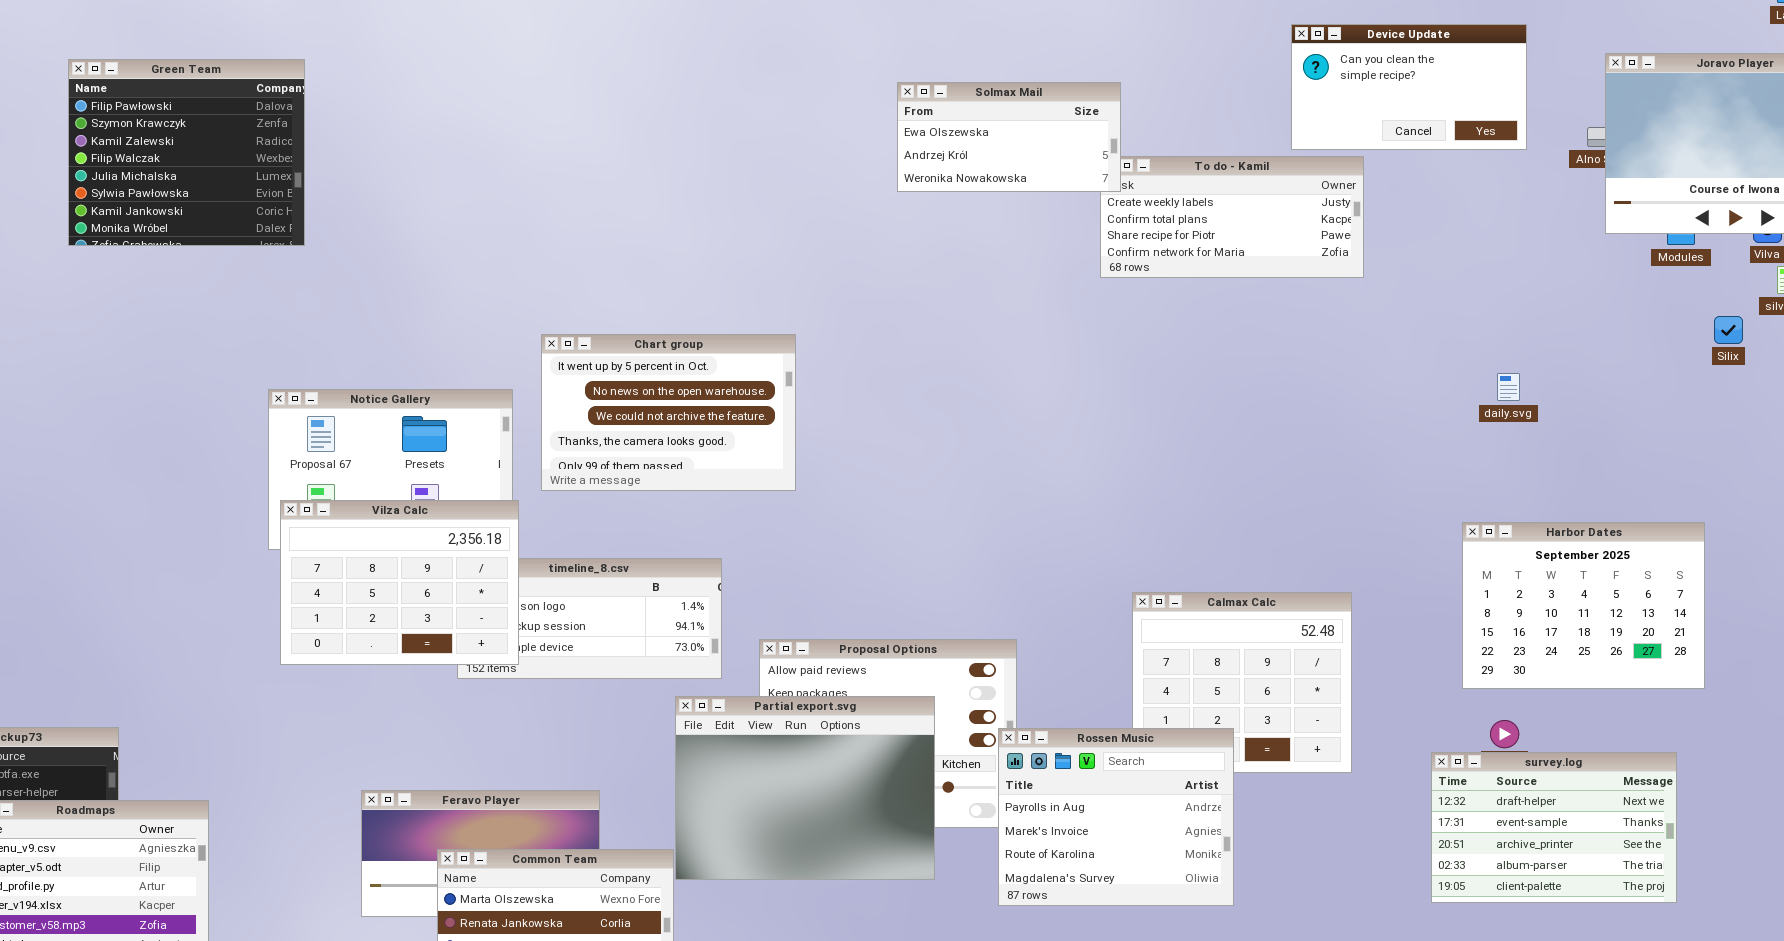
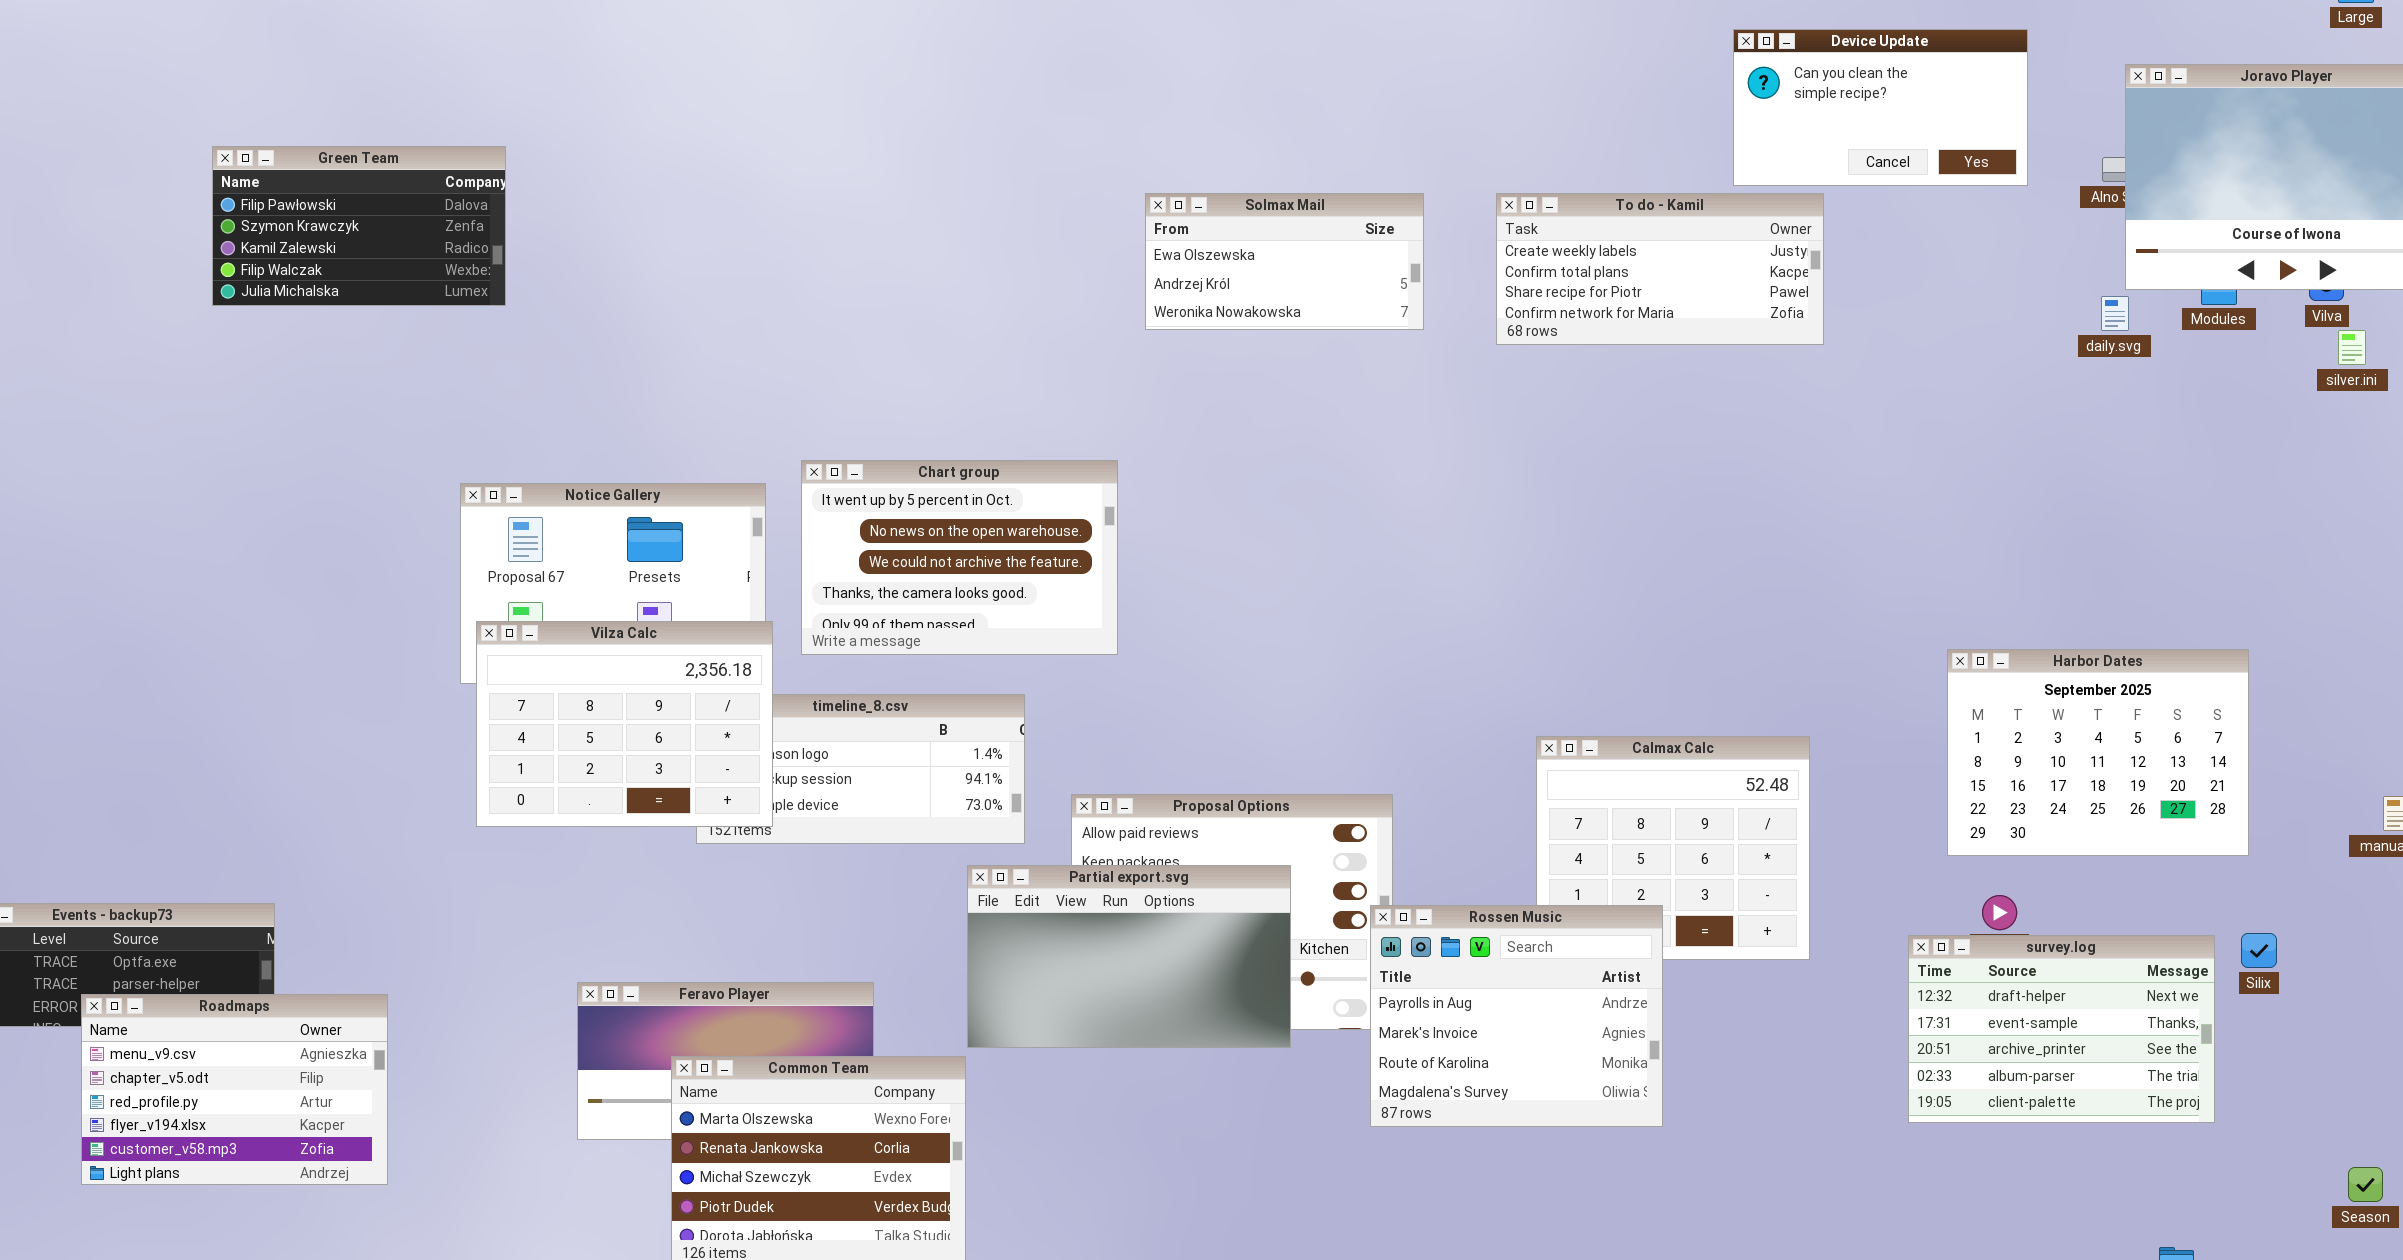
Green Team: [68,59,305,246] -> [212,146,506,306], resized
Solmax Mail: [897,82,1121,192] -> [1145,193,1424,330], moved
Silix: [1714,316,1743,344] -> [2241,933,2277,968], moved
Chart group: [541,334,796,491] -> [801,460,1118,655], moved
daily.svg: [1497,373,1520,401] -> [2101,296,2129,331], moved
Partial export.svg: [675,696,935,880] -> [967,865,1291,1048], resized

